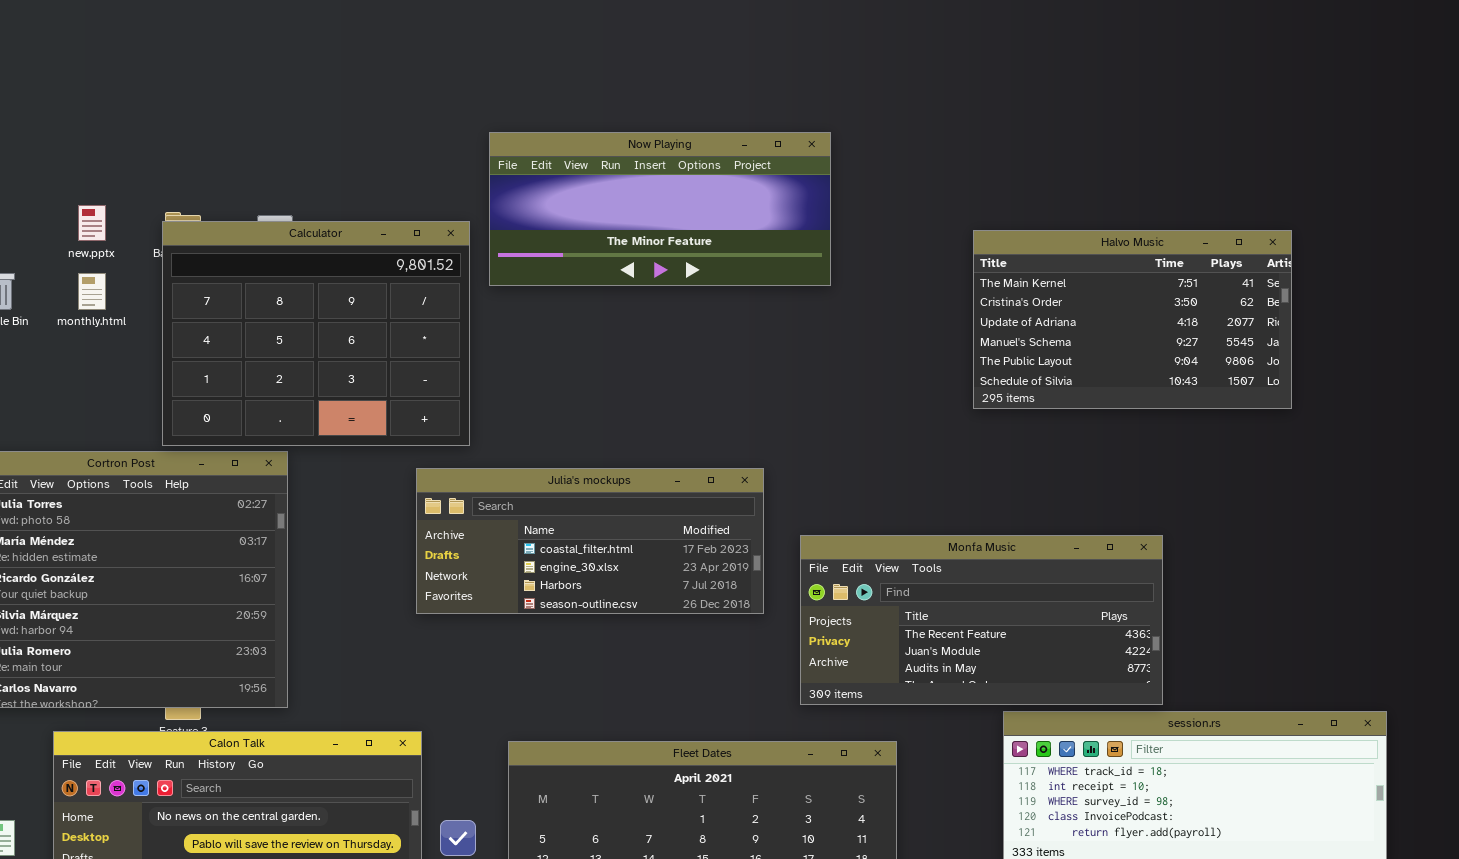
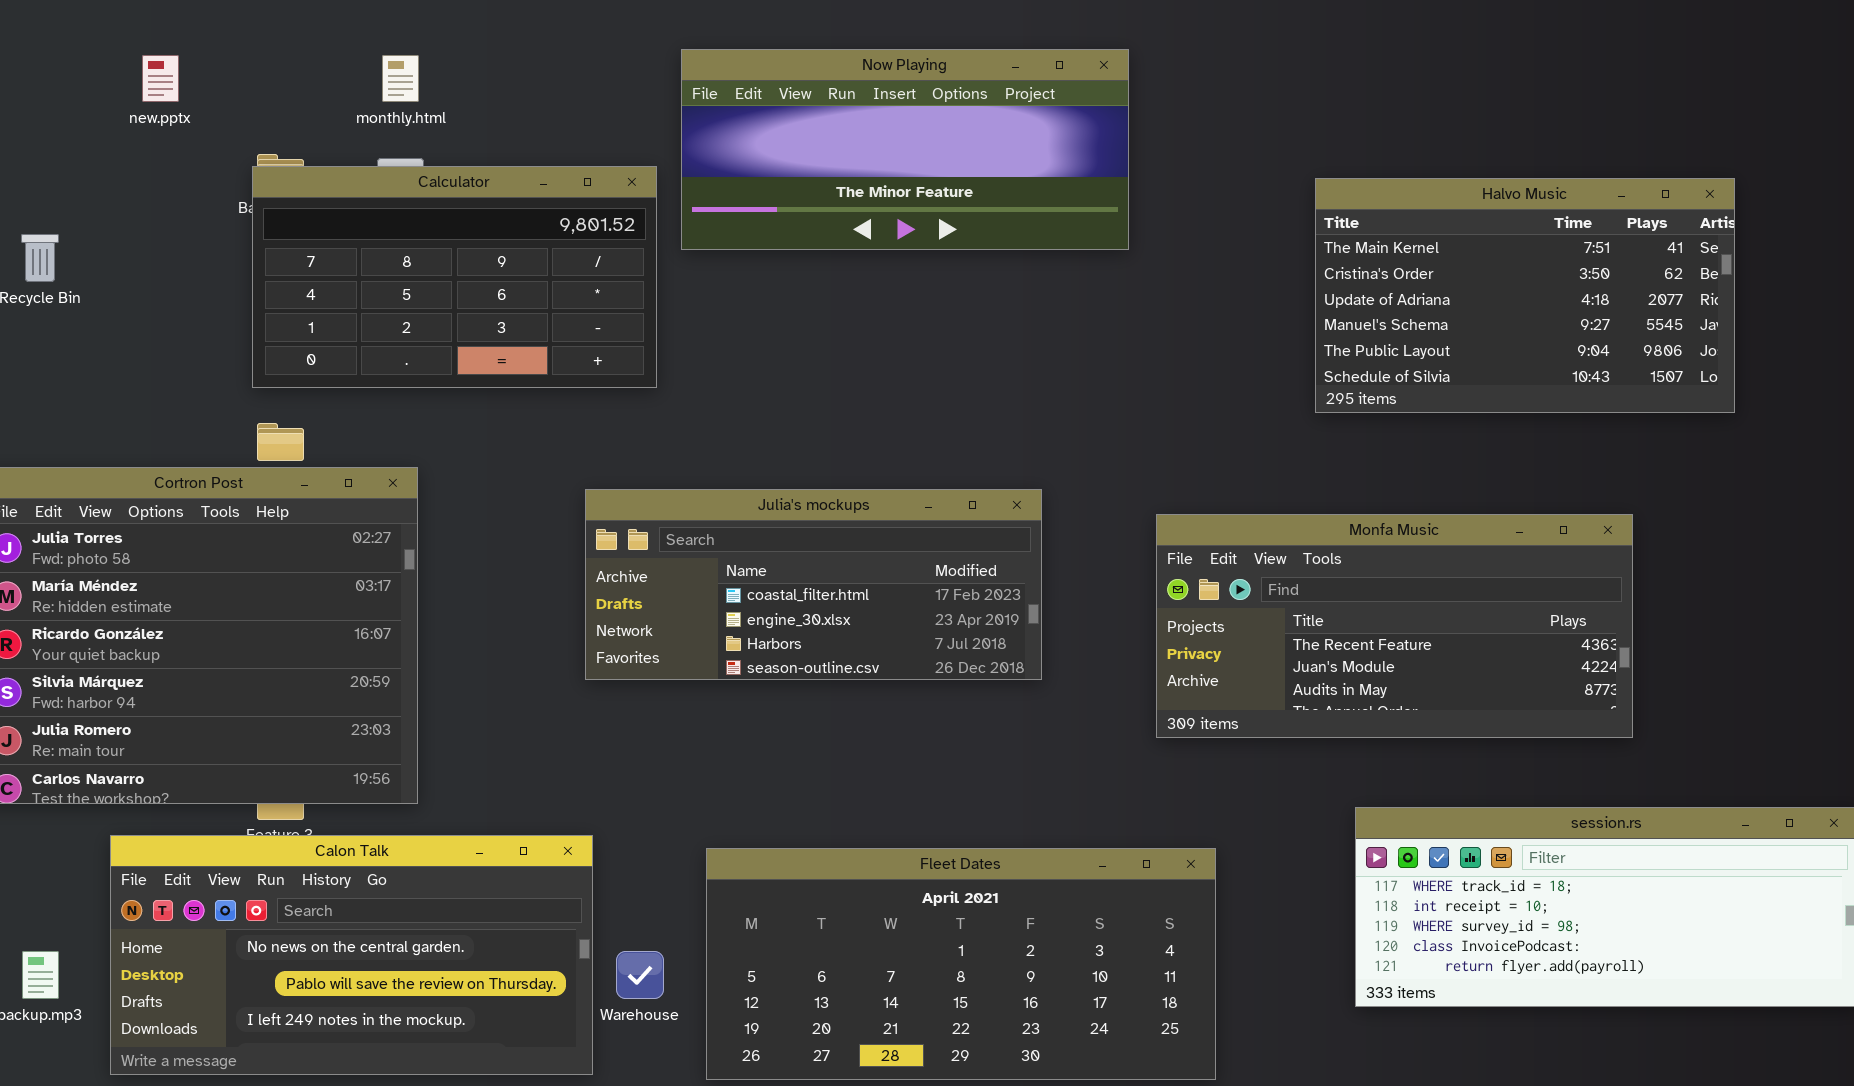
new.pptx: [78,205,106,241] -> [142,55,179,102], moved
Calculator: [162,221,470,446] -> [252,166,657,388], resized
monthly.html: [78,273,106,310] -> [382,55,419,102], moved
Monfa Music: [800,535,1163,705] -> [1156,514,1633,738], moved

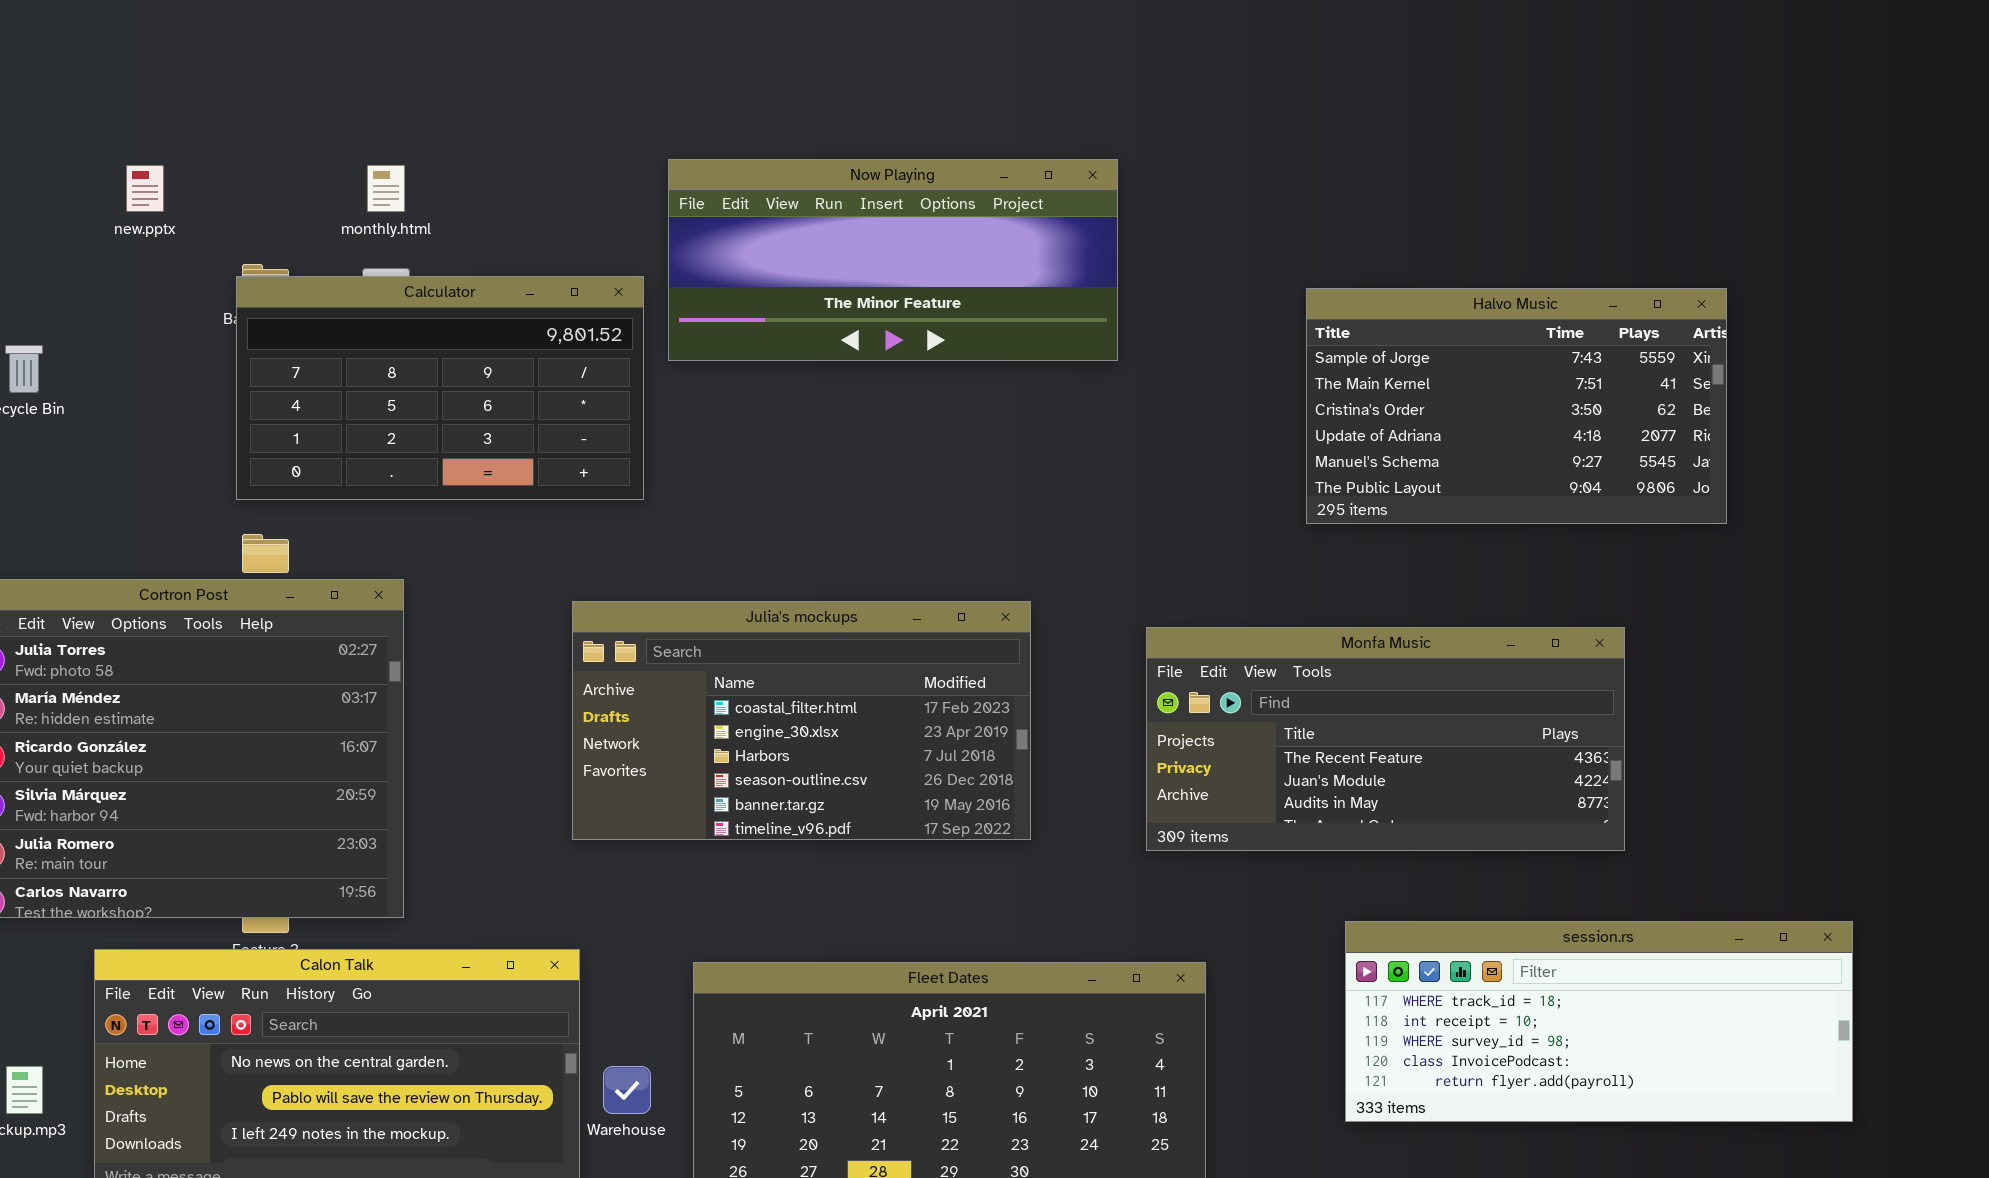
Halvo Music: [1315,178,1735,413] -> [1306,288,1727,524], scrolled up 1 row
Julia's mockups: [585,489,1042,680] -> [572,601,1031,840], resized

